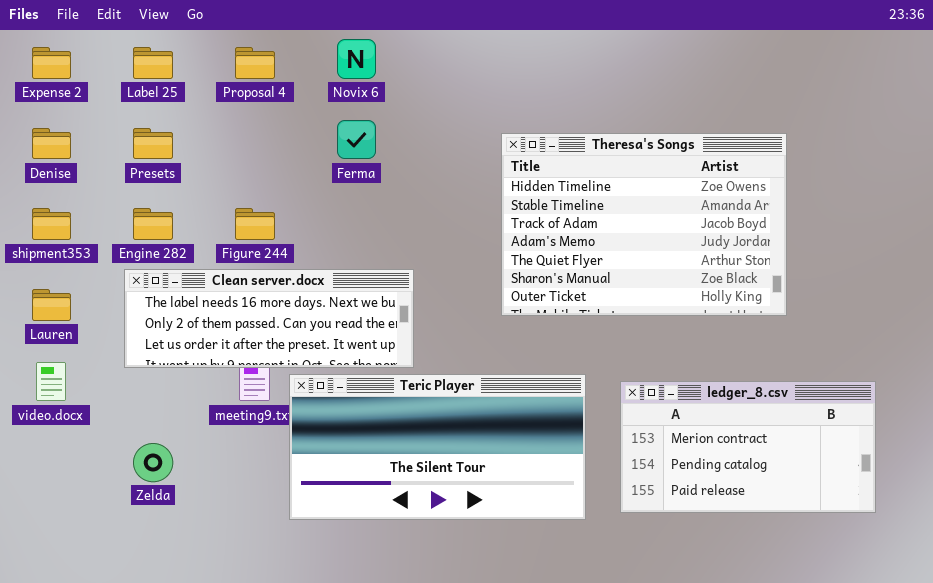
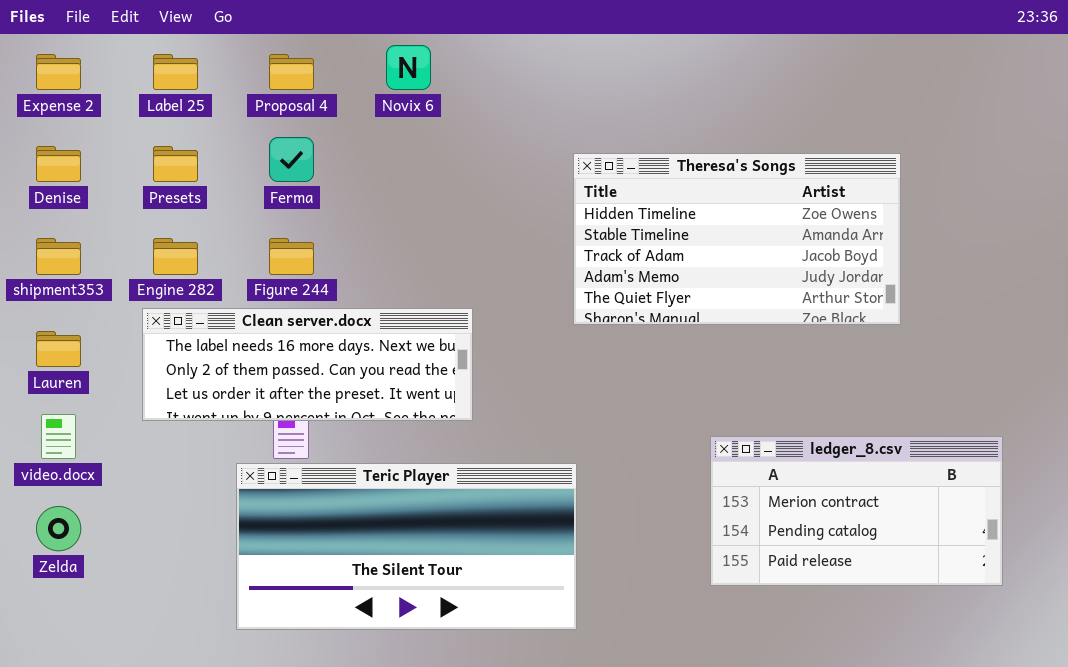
Ferma: [337,120,376,159] -> [269,137,314,182], moved
Theresa's Songs: [501,133,787,316] -> [573,153,901,325], resized
Teric Player: [289,374,586,520] -> [236,463,577,630], moved
Zelda: [133,443,173,482] -> [36,506,81,551], moved

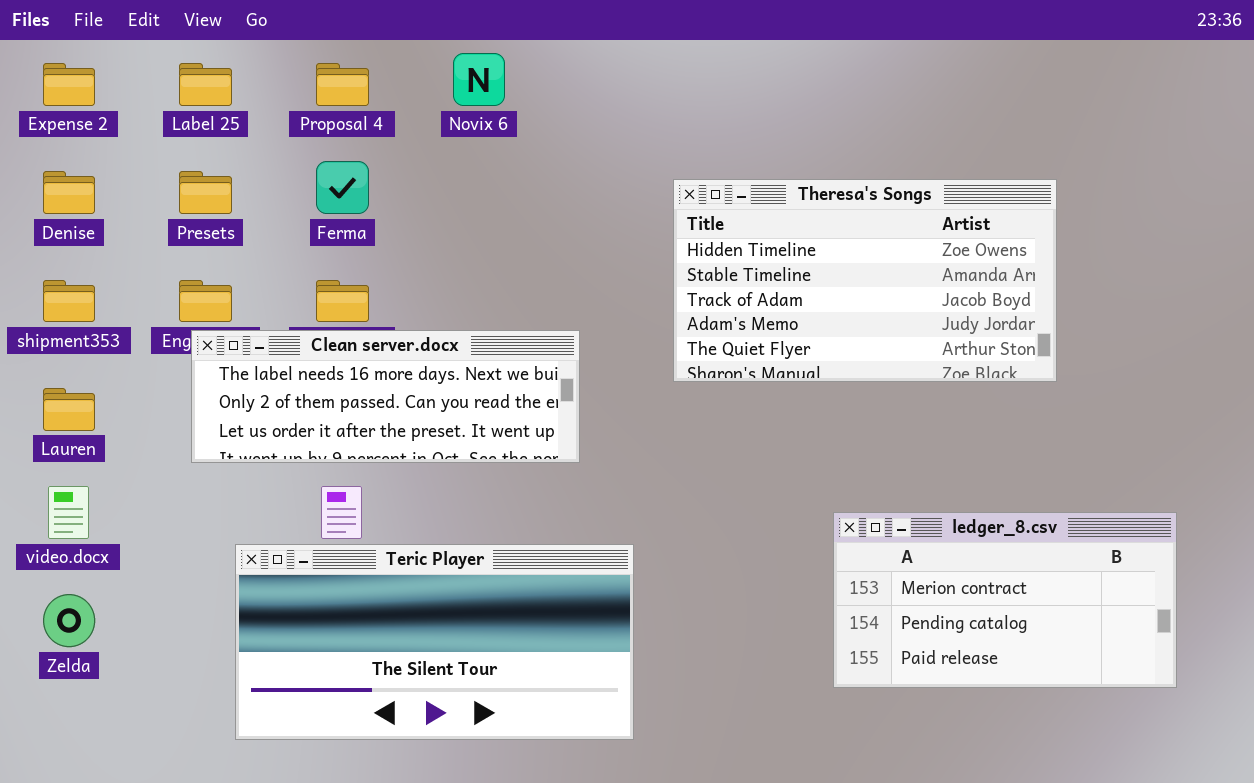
Clean server.docx: [142,308,473,421] -> [191,330,580,463], moved
Teric Player: [236,463,577,630] -> [235,544,634,740], moved

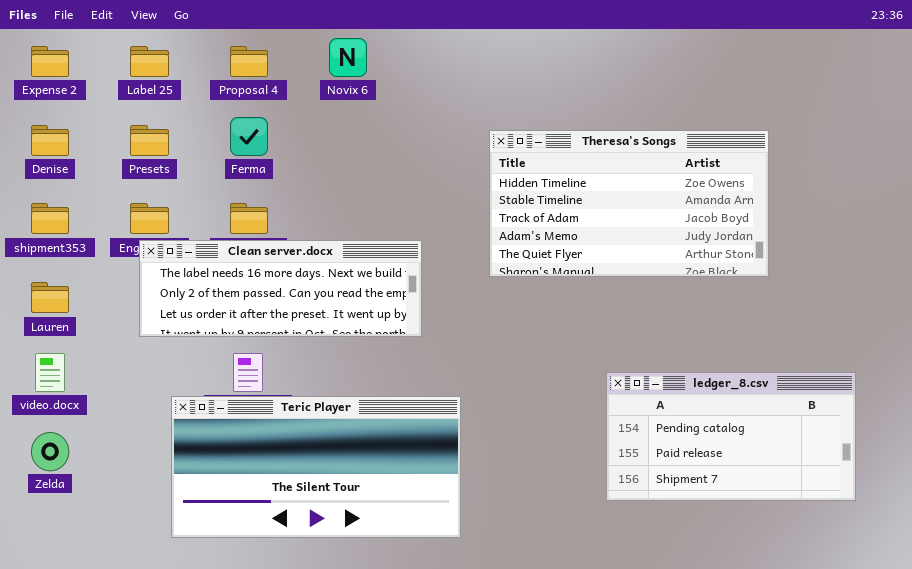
ledger_8.csv: [833,512,1177,688] -> [606,372,856,501], scrolled down 1 row

